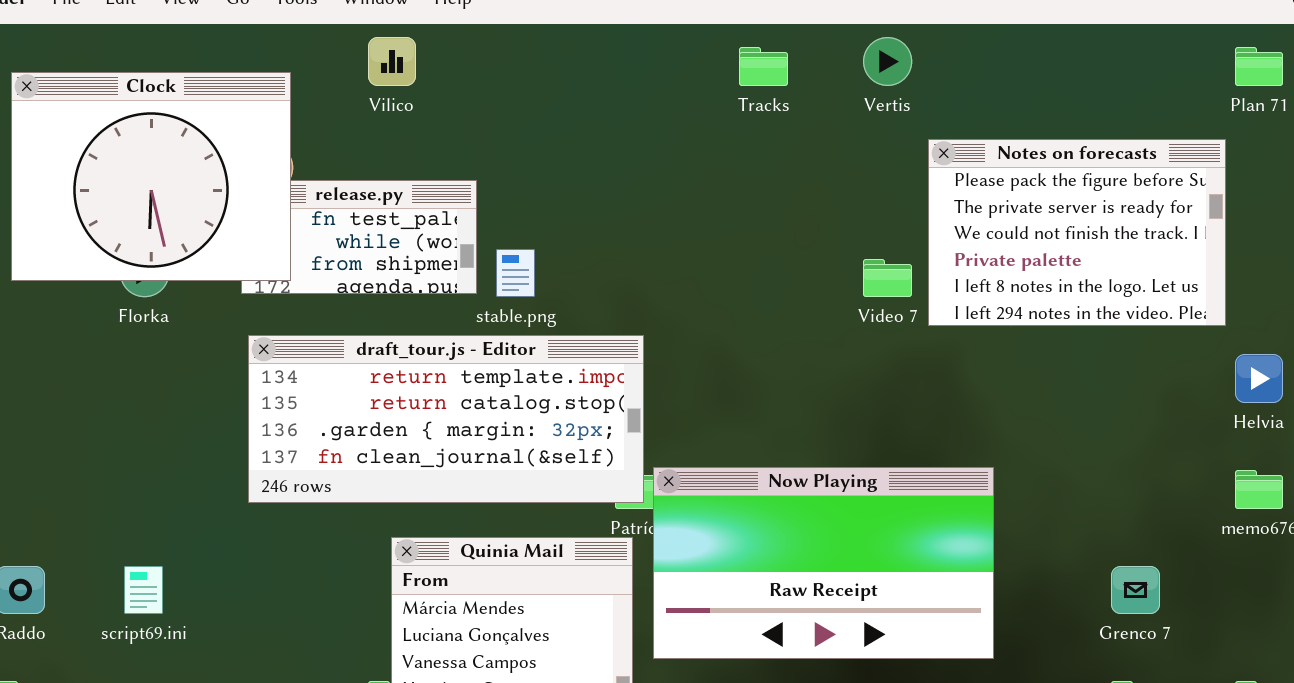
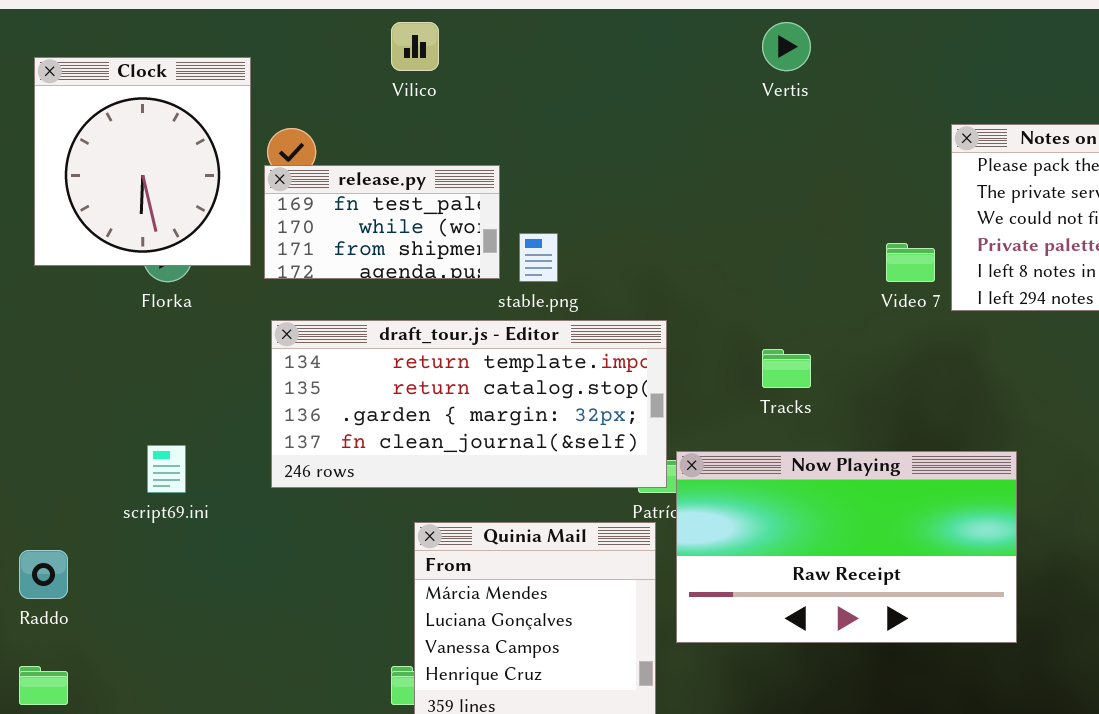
Vertis: [863,37,912,86] -> [762,22,811,71], moved
Tracks: [739,47,788,86] -> [762,349,811,388], moved
Clock: [11,72,291,281] -> [34,57,251,266], resized
script69.ini: [124,566,163,614] -> [147,445,186,493], moved

